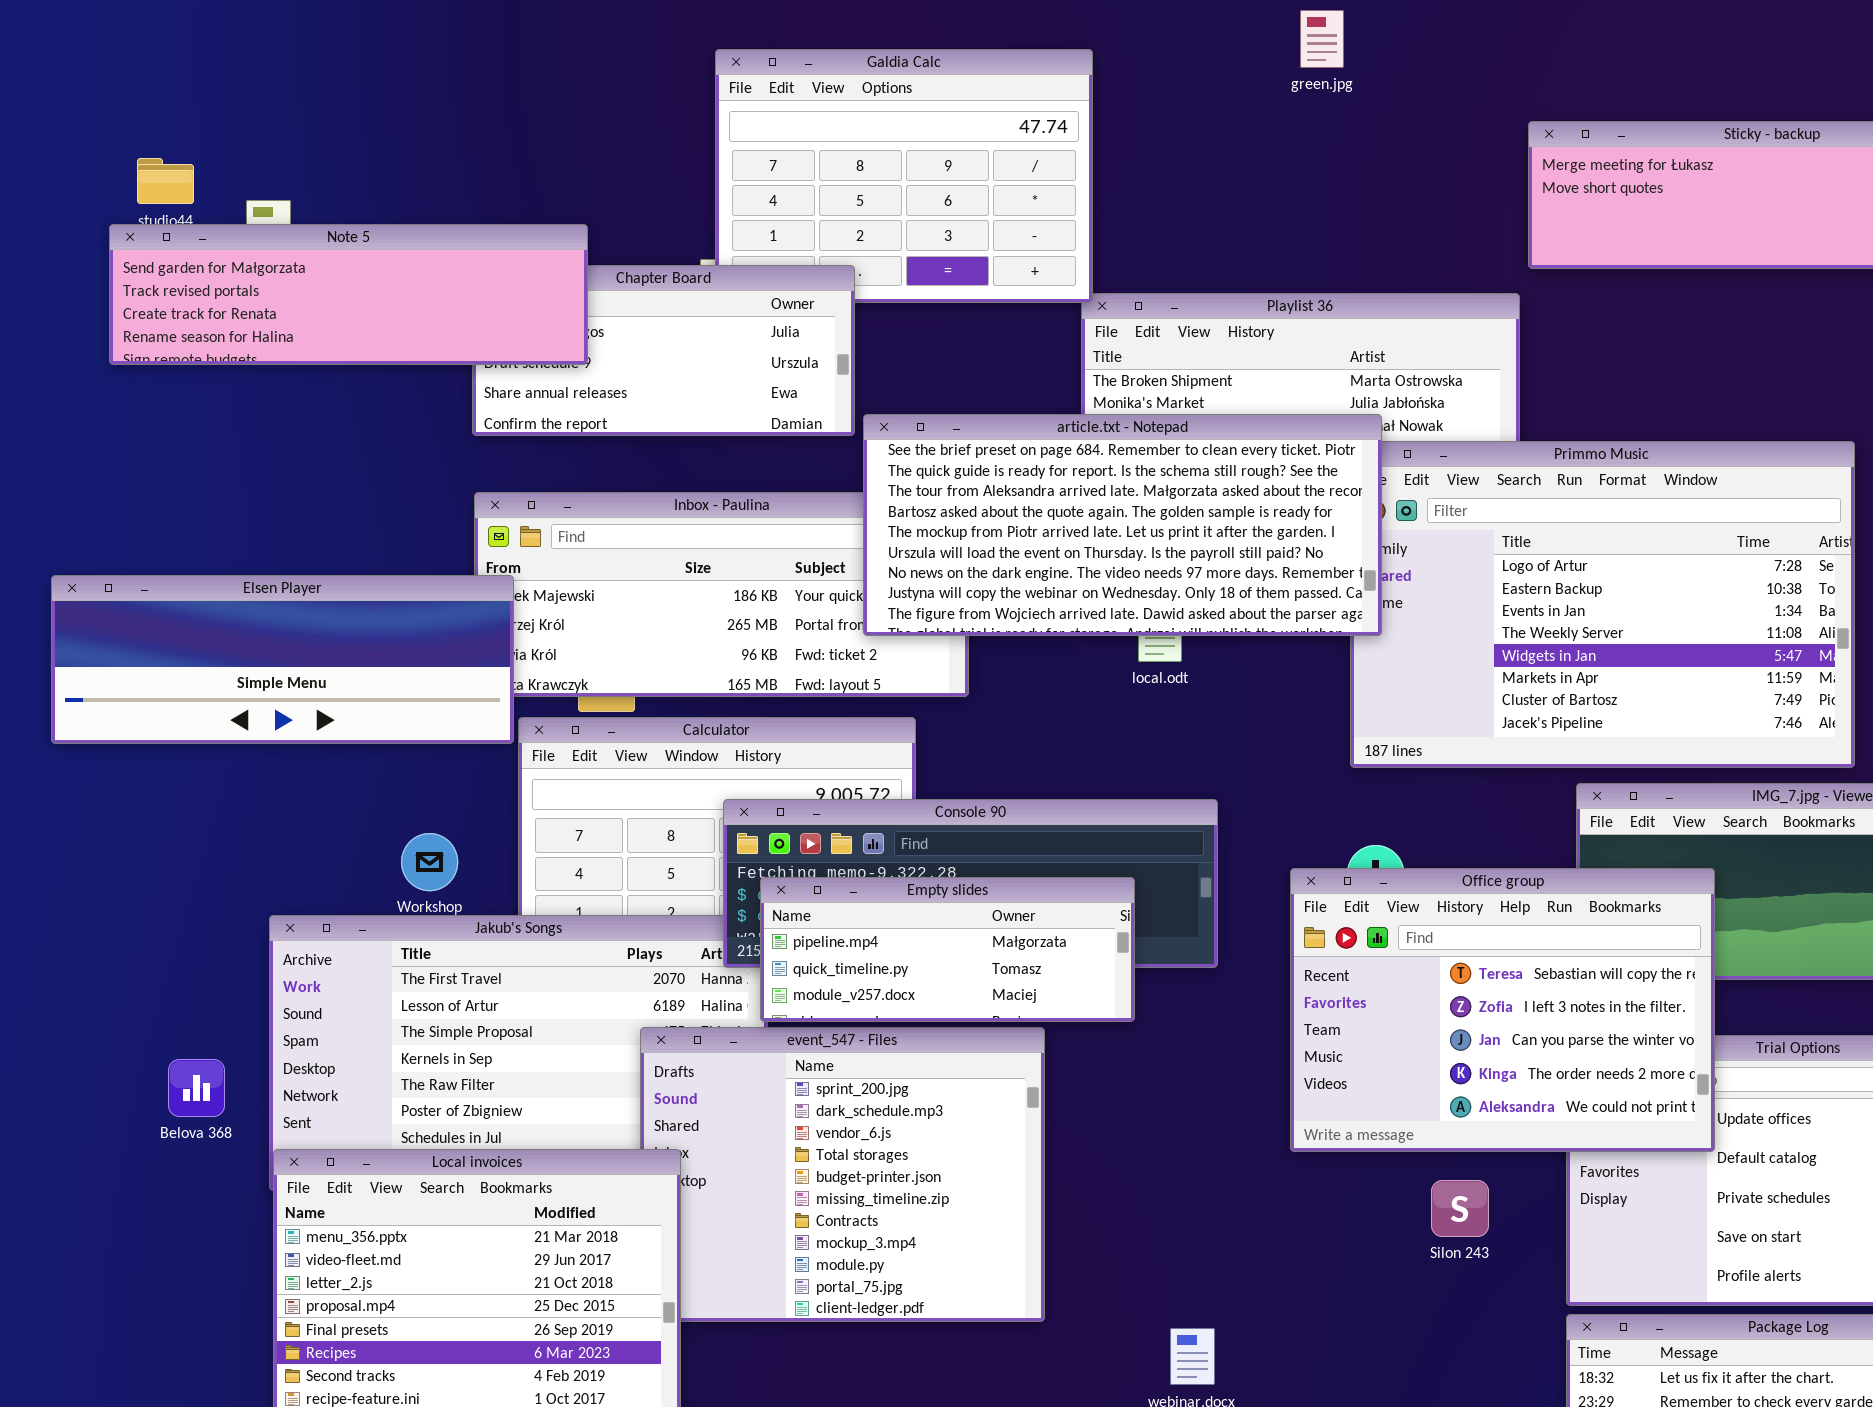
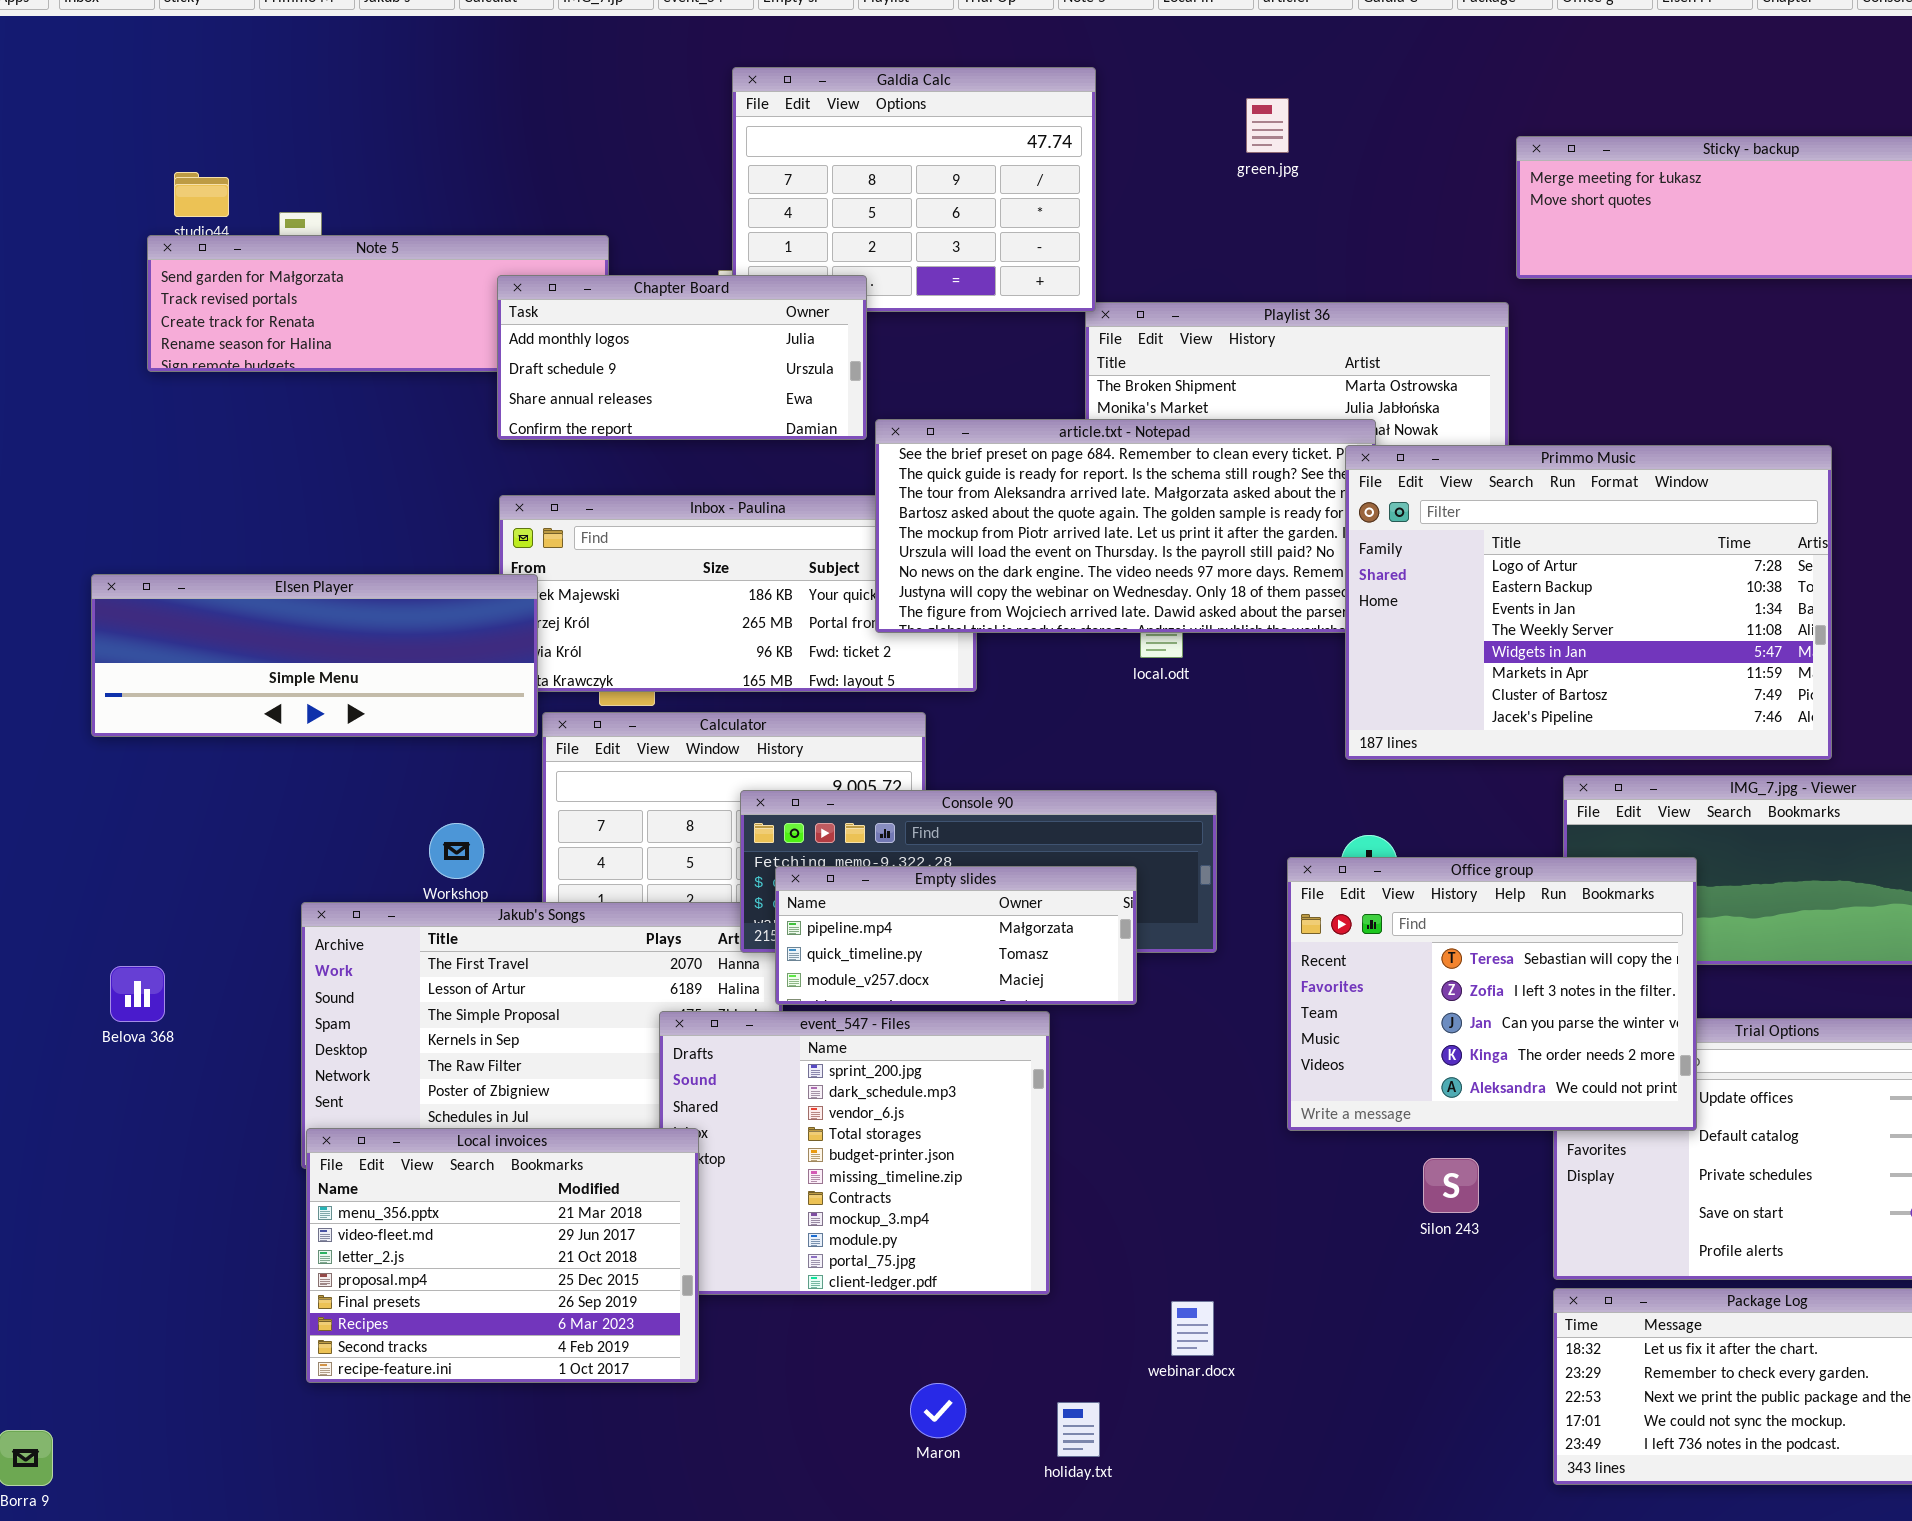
green.jpg: [1300,10,1344,68] -> [1246,98,1289,153], moved
Chapter Board: [472,265,855,436] -> [497,275,867,440], raised
Primmo Music: [1350,441,1855,768] -> [1345,445,1832,760], raised
Belova 368: [168,1059,225,1117] -> [110,966,165,1022], moved

